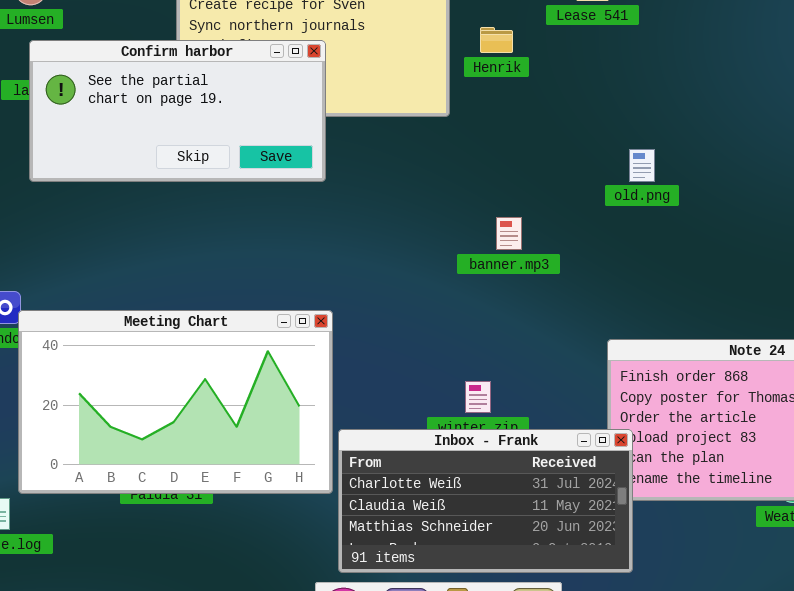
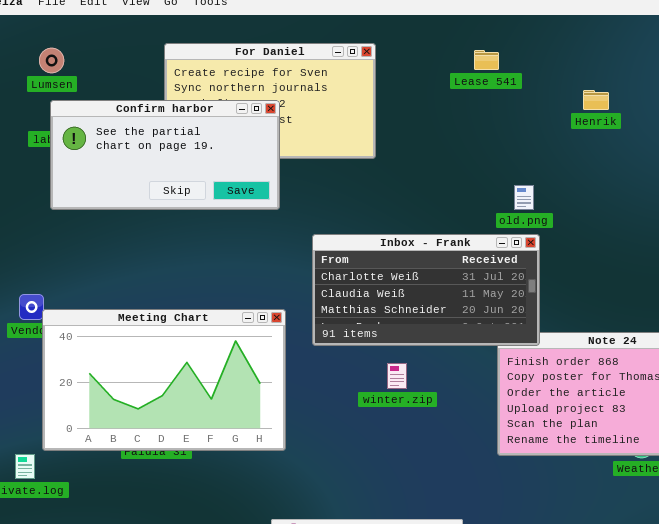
Henrik: [480,27,513,53] -> [583,90,609,110], moved
Inbox - Frank: [338,429,633,573] -> [312,234,540,346], moved

